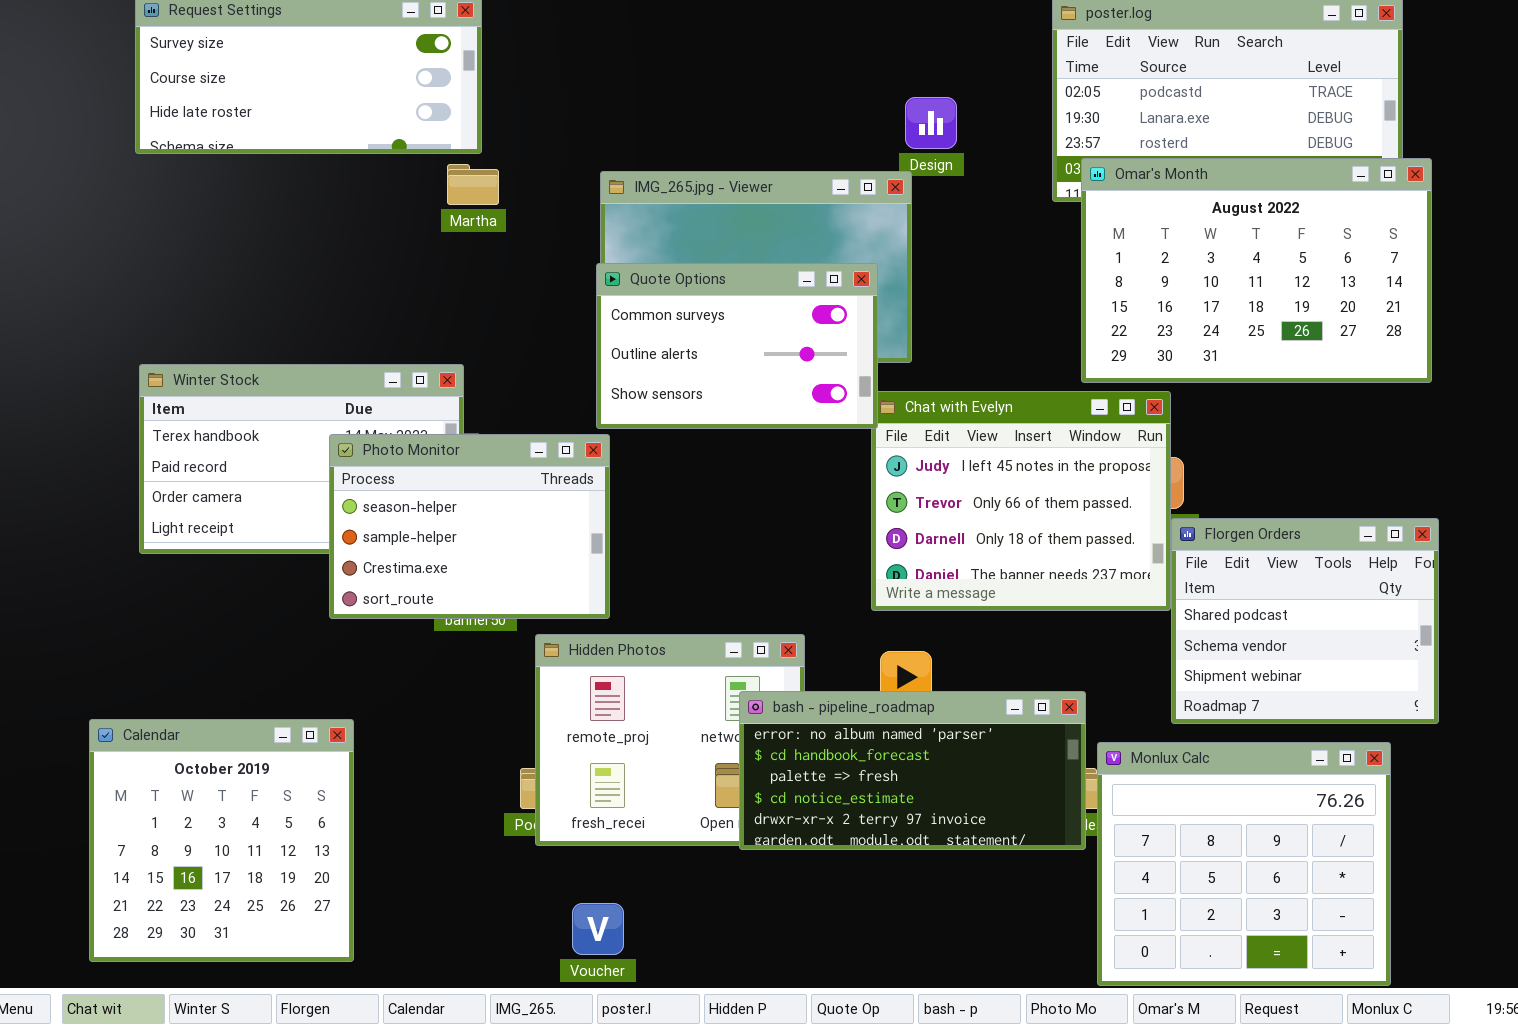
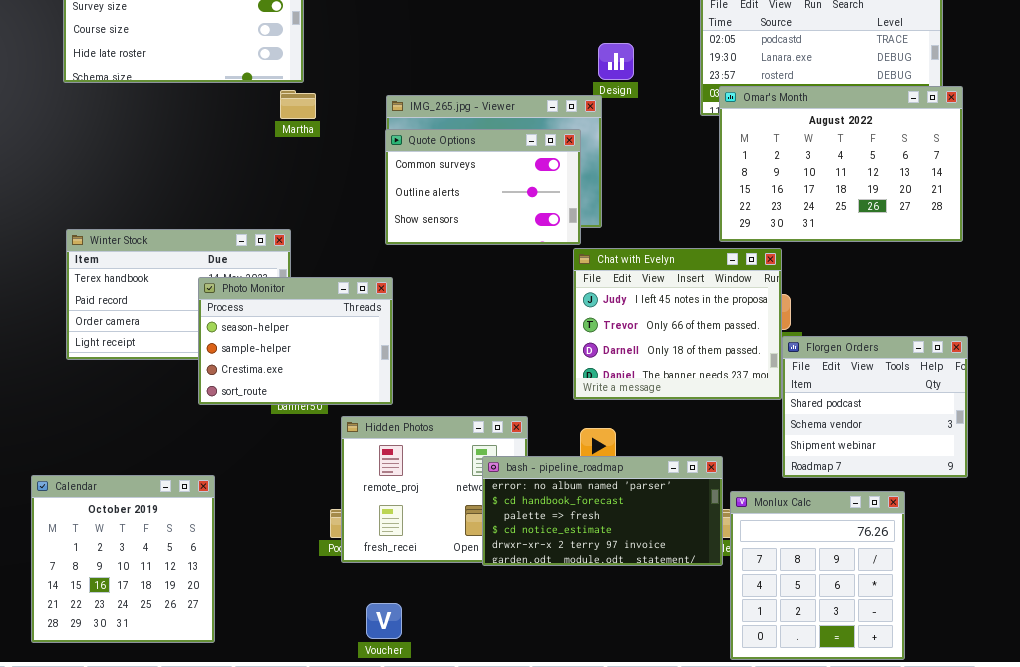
Quote Options: [596,263,878,429] -> [385,129,581,245], moved
Monlux Calc: [1097,742,1391,986] -> [730,491,905,660], resized

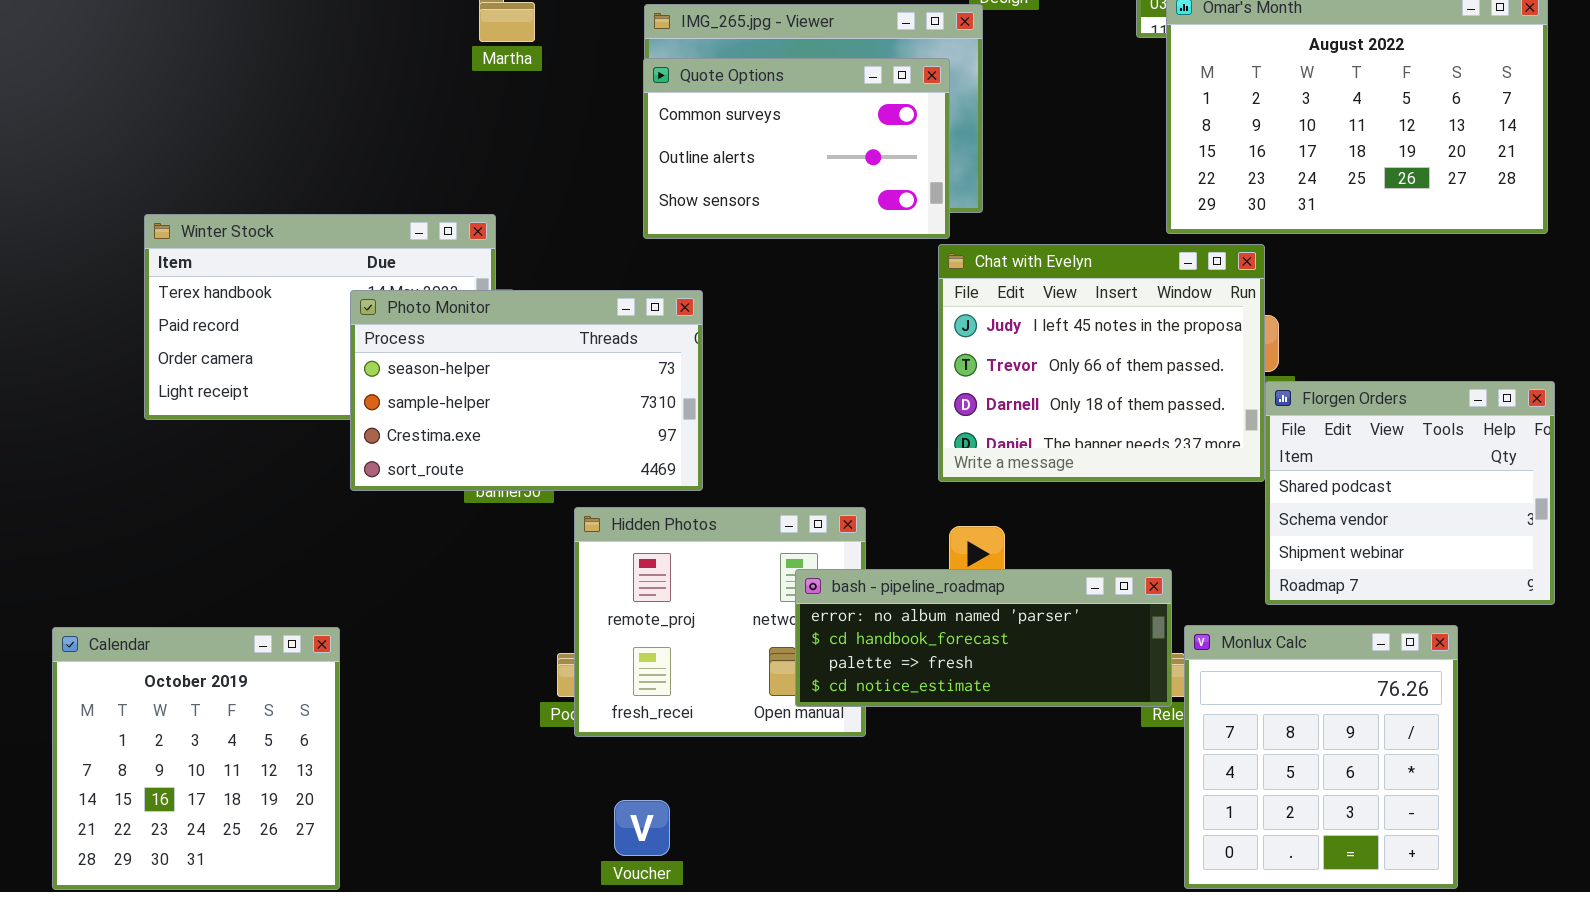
Photo Monitor: [198,277,393,405] -> [350,290,703,491], resized
bash - pipeline_roadmap: [482,456,723,566] -> [795,569,1172,707], resized
Calendar: [31,475,215,643] -> [52,627,340,890], moved

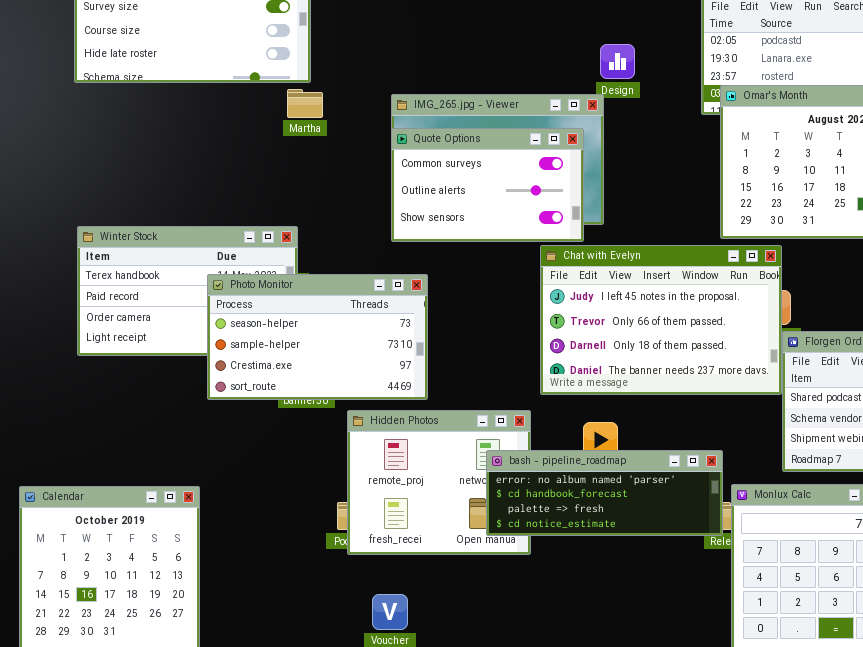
Chat with Evelyn: [938,244,1265,482] -> [540,245,782,395], resized

